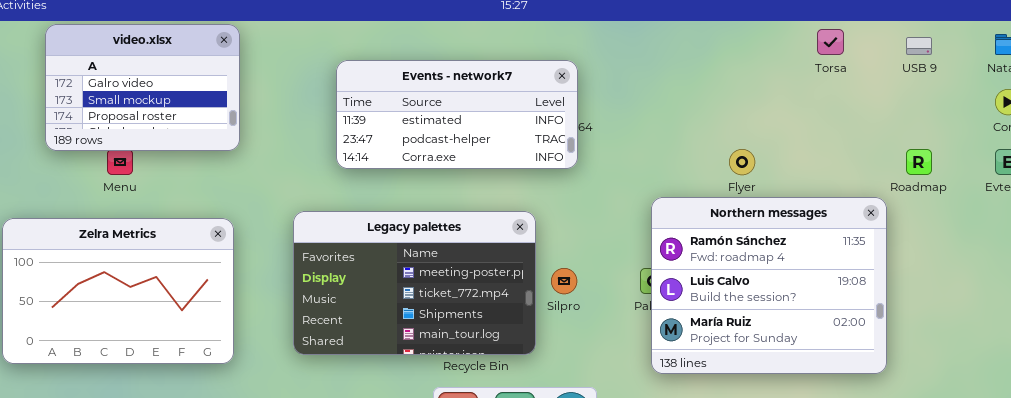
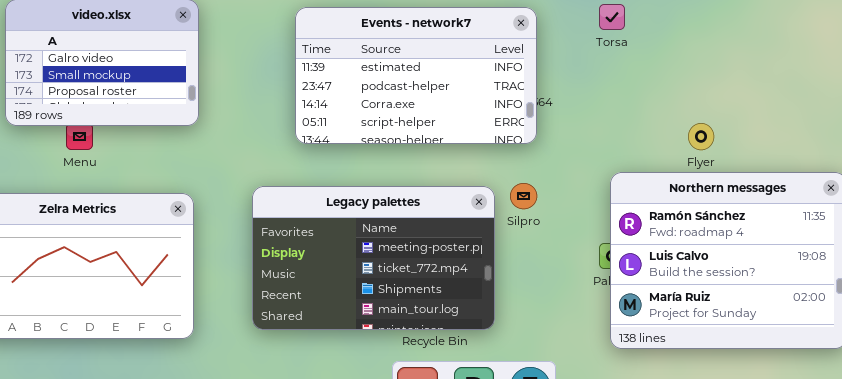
Torsa: [817,29,844,55] -> [599,4,625,30], moved
Events - network7: [336,60,578,169] -> [295,7,537,144], resized
Silpro: [551,268,577,294] -> [510,183,537,209], moved

